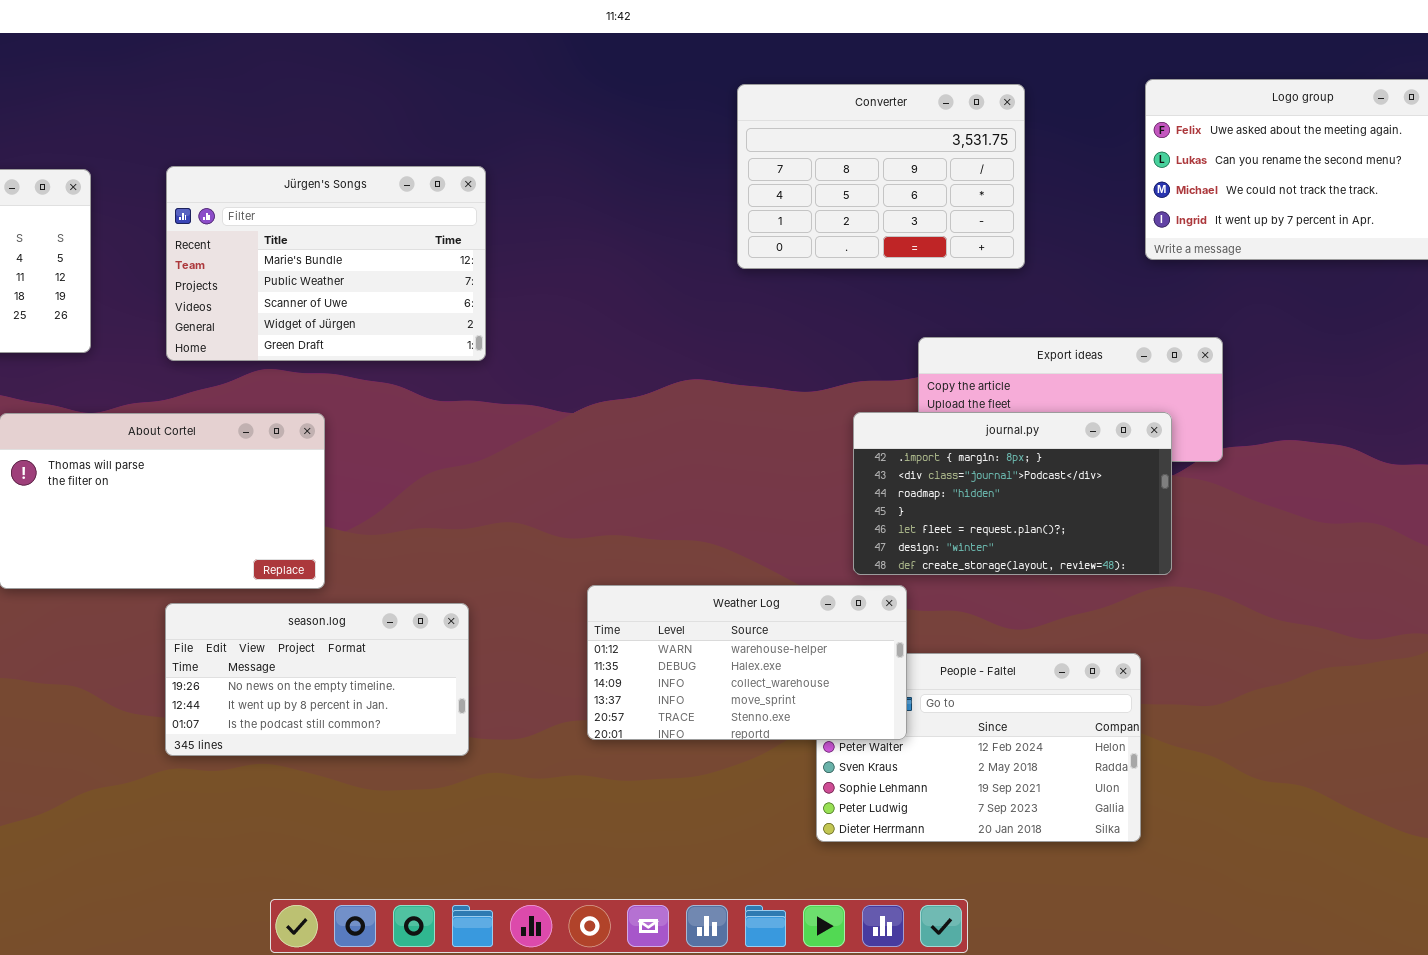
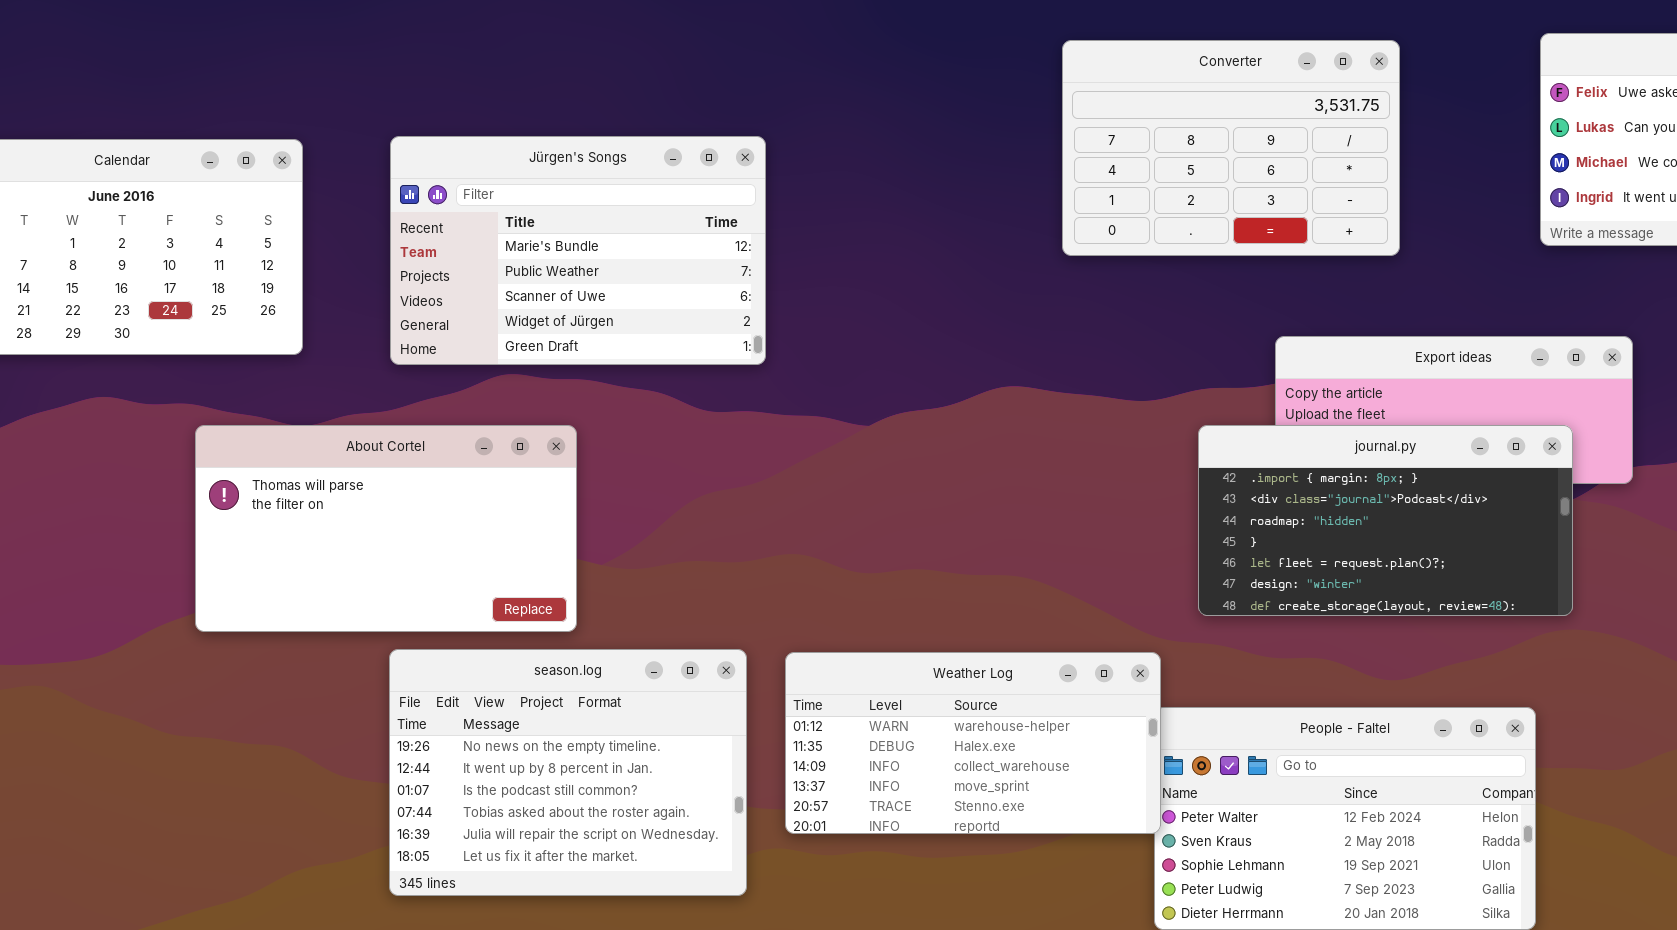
Weather Log: [587,585,907,740] -> [785,652,1161,834], moved
season.log: [165,603,469,756] -> [389,649,747,896], resized

